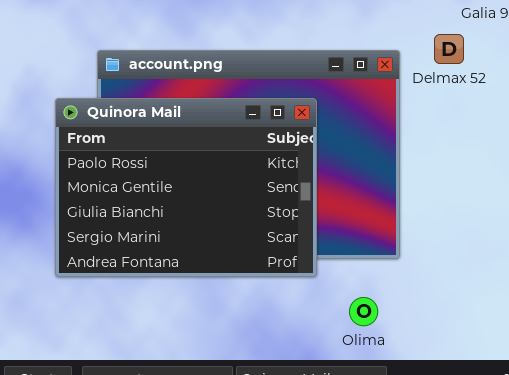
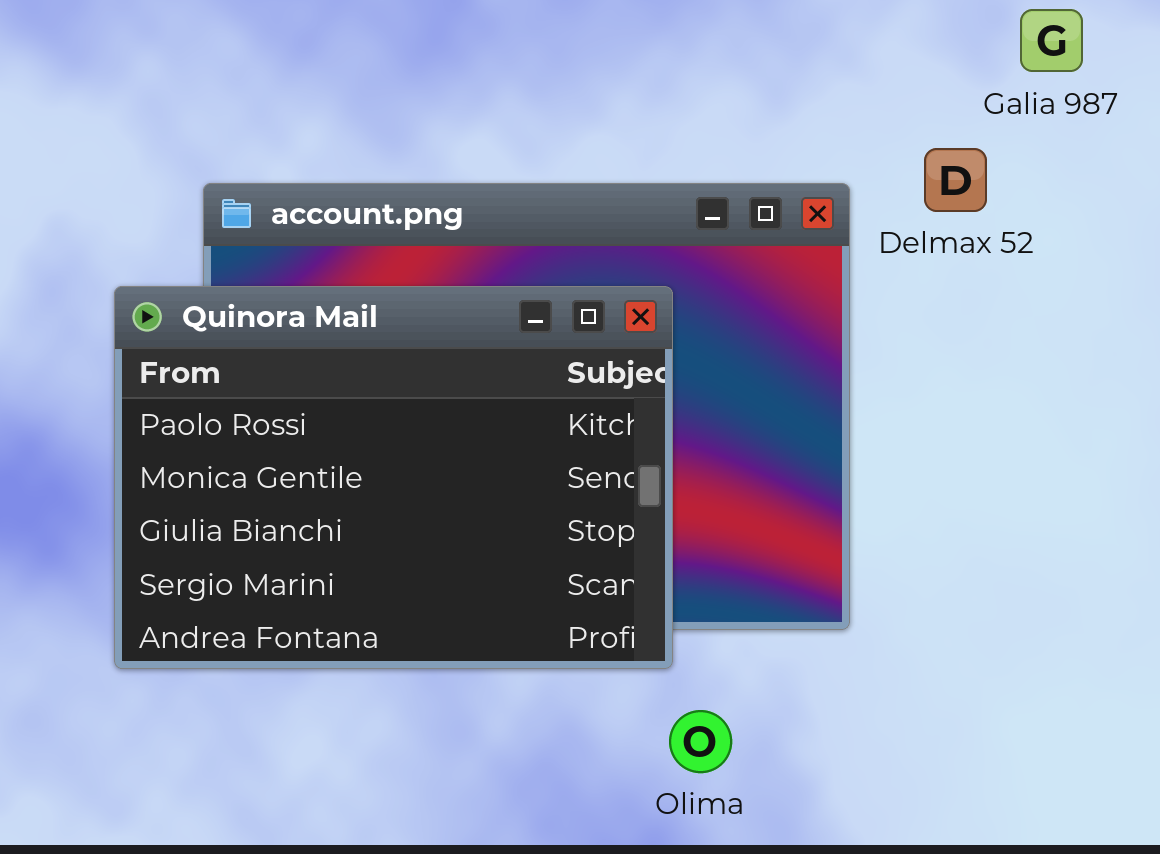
Olima: [349,297,378,326] -> [669,710,732,773], moved

